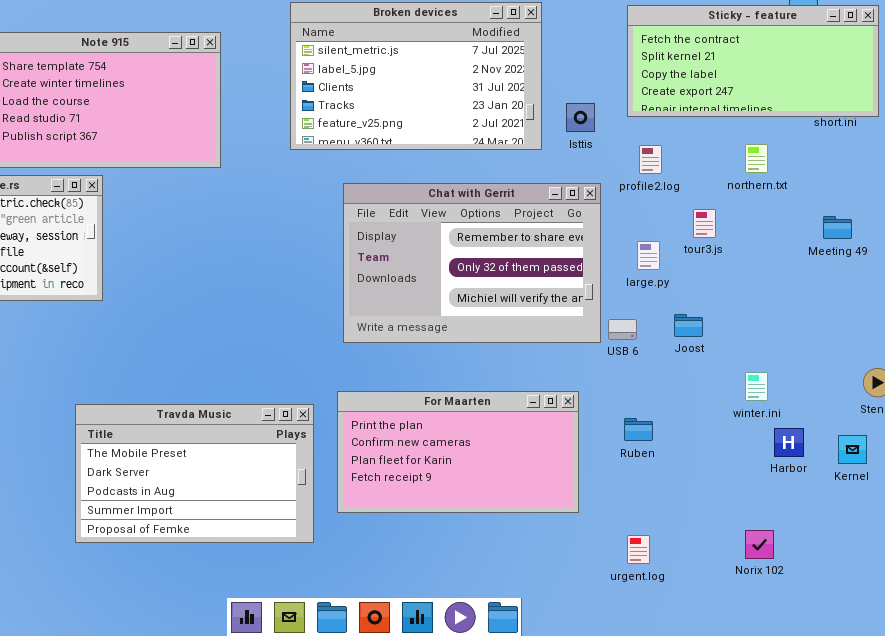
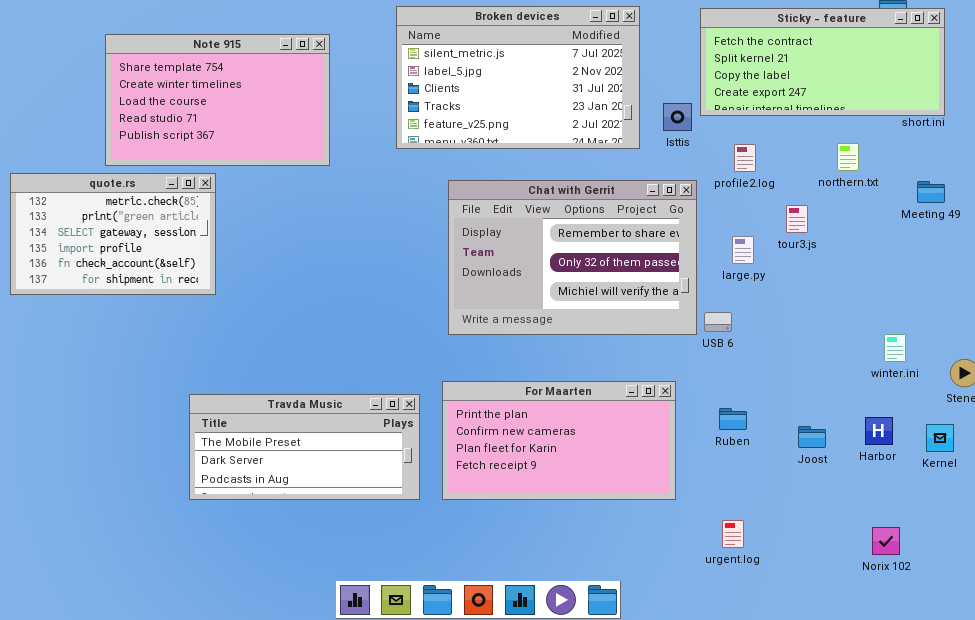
Sticky - feature: [627,5,879,117] -> [700,8,945,116], moved
Meeting 49: [823,216,852,239] -> [917,181,945,203], moved
Joost: [674,314,703,337] -> [798,426,826,448], moved
winter.ini: [745,372,768,401] -> [884,334,906,362], moved
Travda Music: [75,404,314,543] -> [189,394,420,500], resized
Norix 102: [745,530,774,559] -> [872,527,900,555], moved

